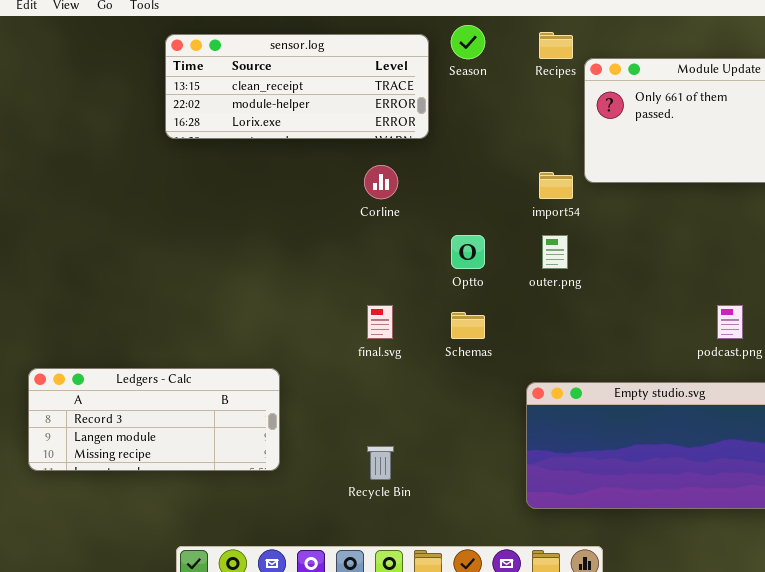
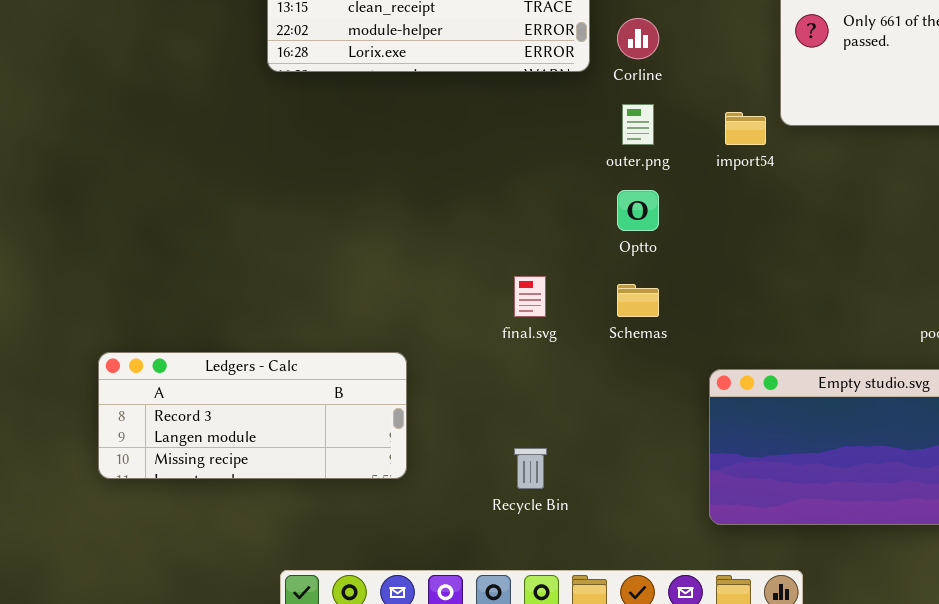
Corline: [364,165,398,199] -> [617,18,659,59], moved
outer.png: [542,235,568,269] -> [622,104,654,145], moved

